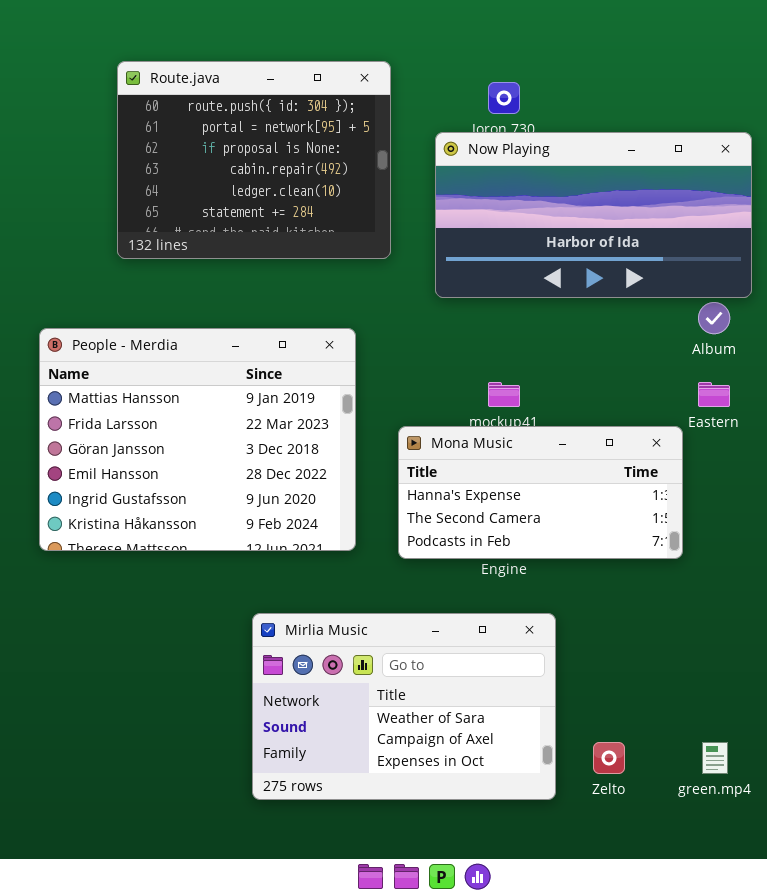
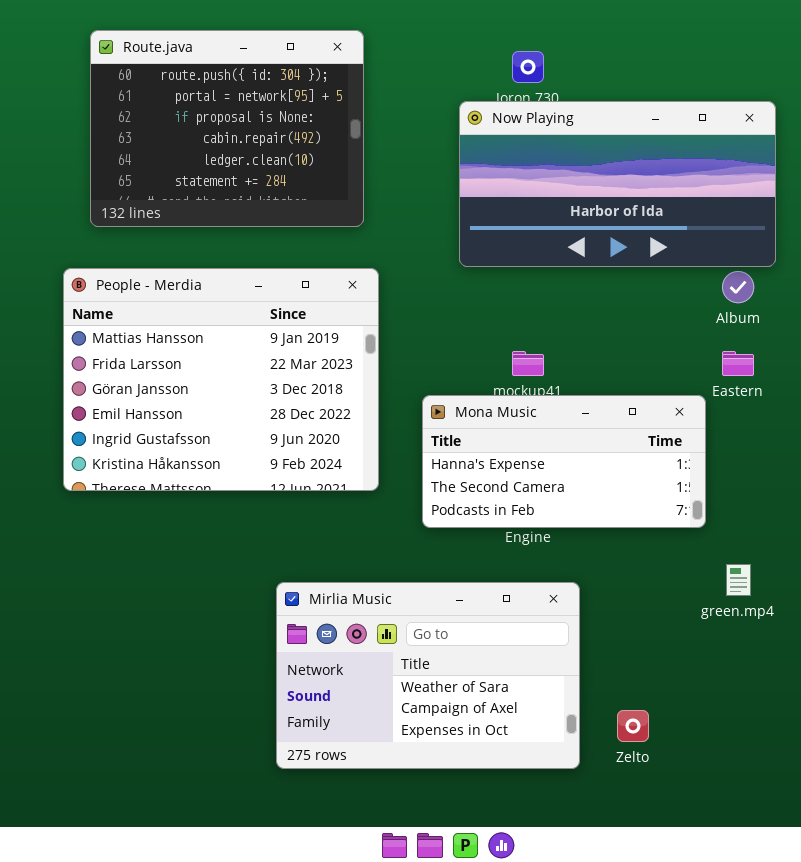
Route.java: [117,61,391,259] -> [90,30,364,227], moved
People - Merdia: [39,328,356,551] -> [63,268,379,491], moved
green.mp4: [702,742,728,774] -> [726,564,751,596], moved

